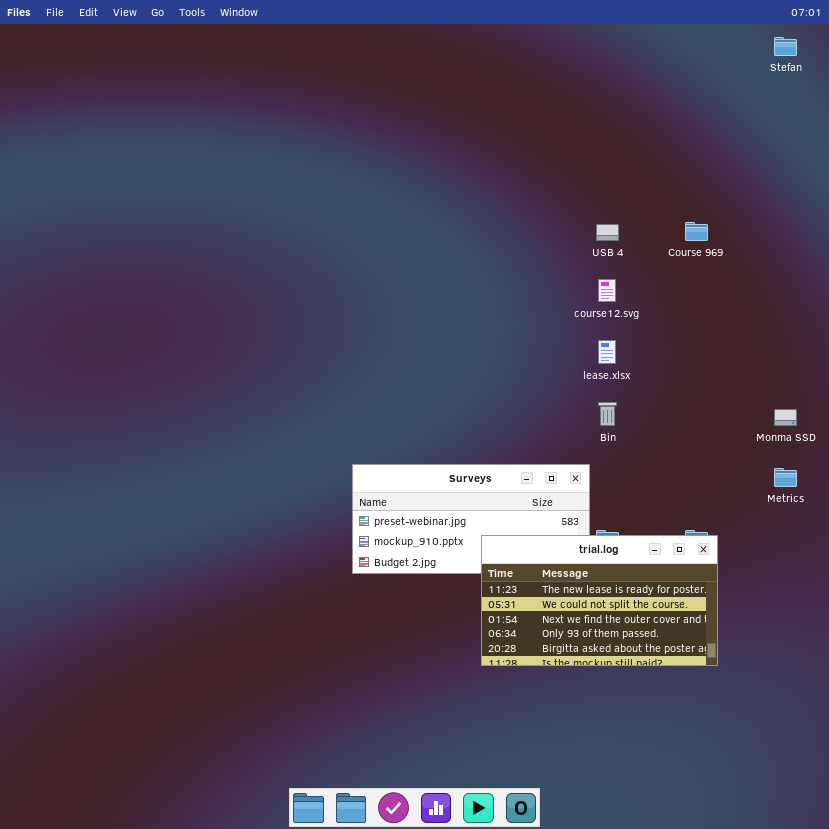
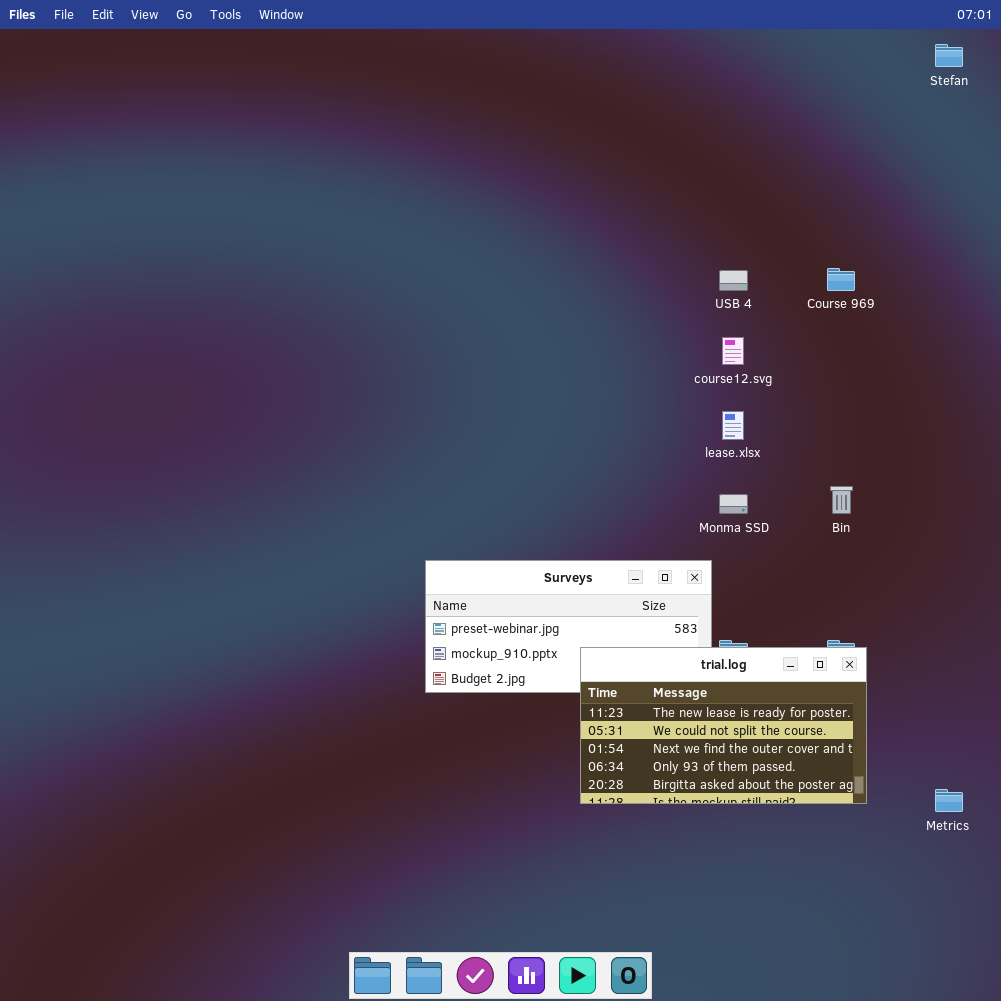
Bin: [598,402,617,426] -> [830,486,853,514], moved
Monma SSD: [774,409,797,426] -> [719,494,748,514], moved
Metrics: [774,468,797,487] -> [935,789,963,812], moved

